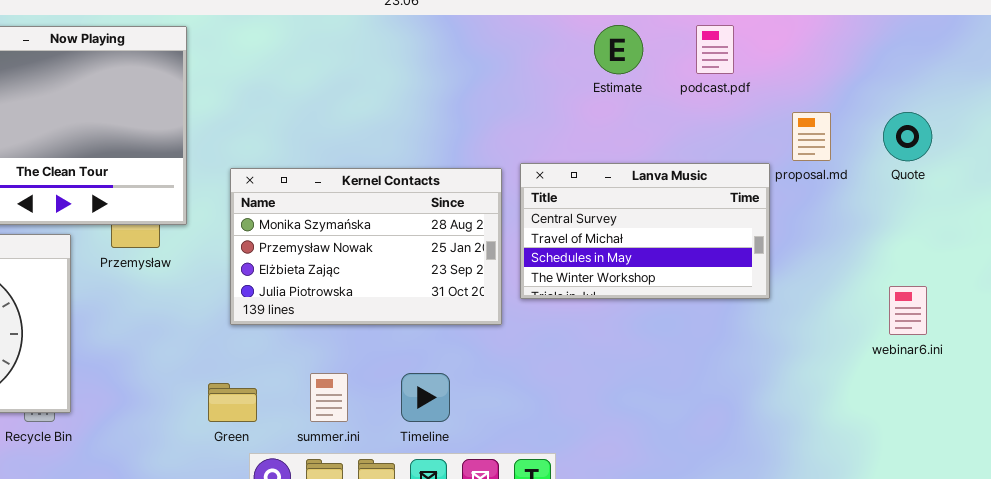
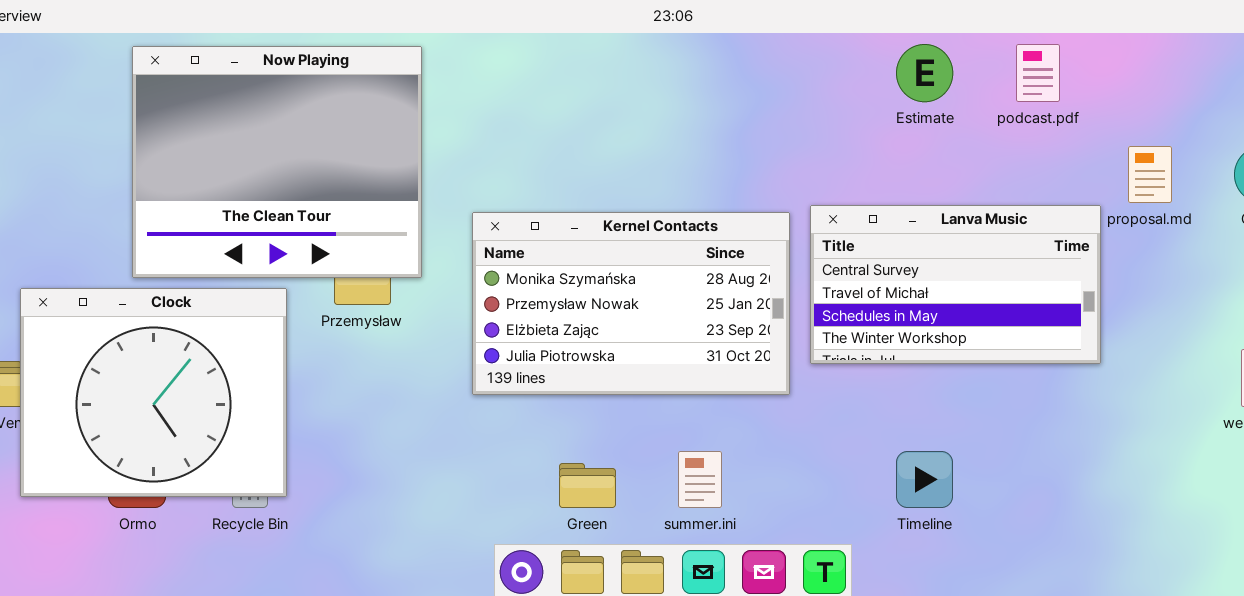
summer.ini: [310,373,348,422] -> [678,451,722,508], moved
Timeline: [401,373,450,422] -> [896,451,953,508], moved
Green: [208,383,257,422] -> [559,463,616,508], moved

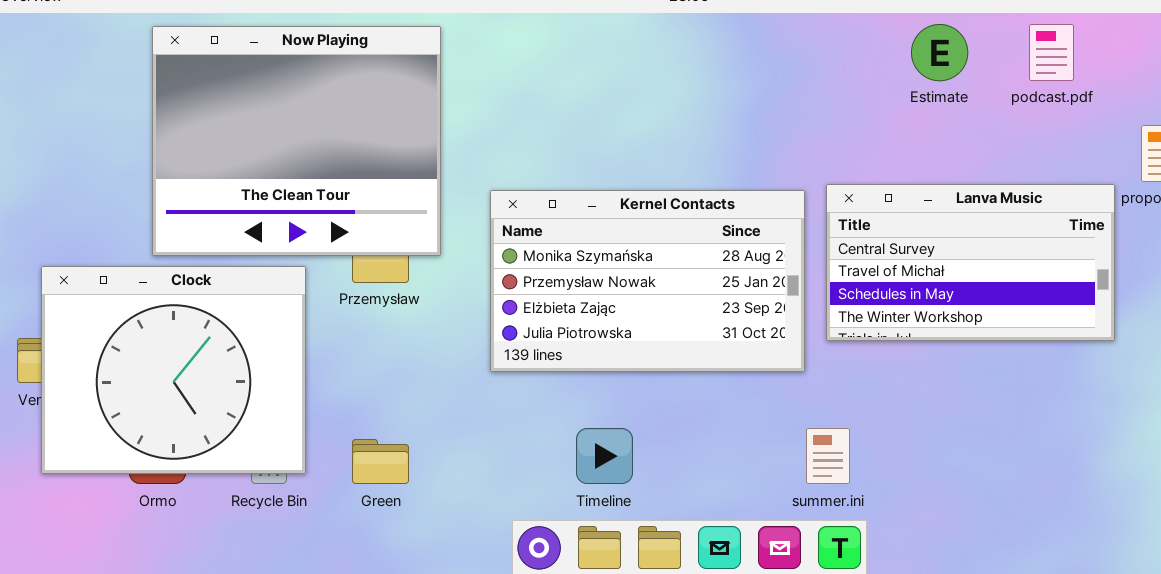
summer.ini: [678,451,722,508] -> [806,428,850,484], moved
Timeline: [896,451,953,508] -> [576,428,633,484], moved
Green: [559,463,616,508] -> [352,439,409,484], moved

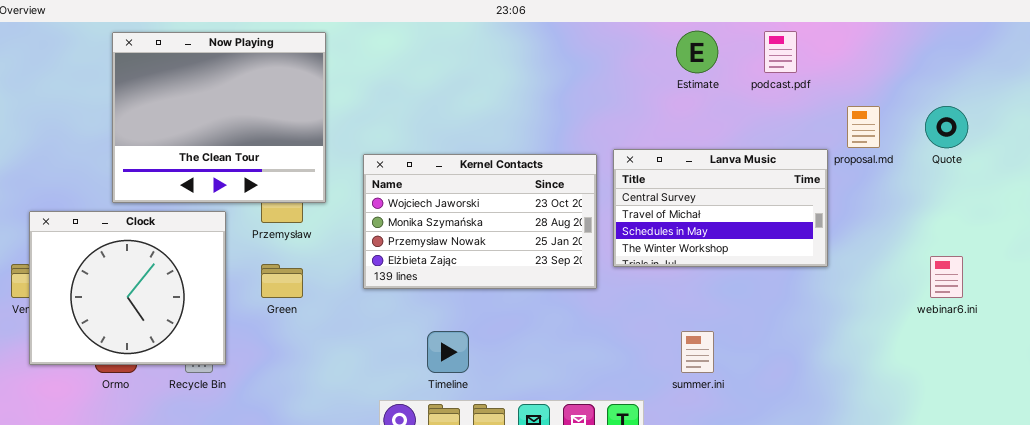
Kernel Contacts: [490,190,805,372] -> [363,154,597,289], scrolled up 1 row
summer.ini: [806,428,850,484] -> [681,331,714,373], moved
Green: [352,439,409,484] -> [261,264,303,298], moved

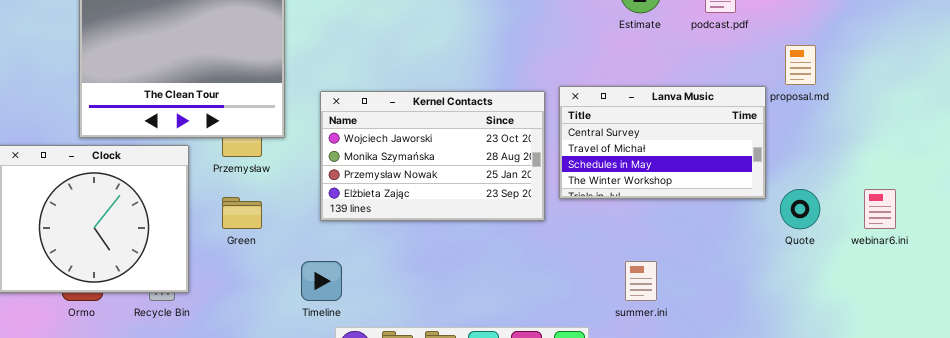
Quote: [925,106,968,148] -> [780,189,820,229], moved
Timeline: [427,331,469,373] -> [301,261,342,301], moved

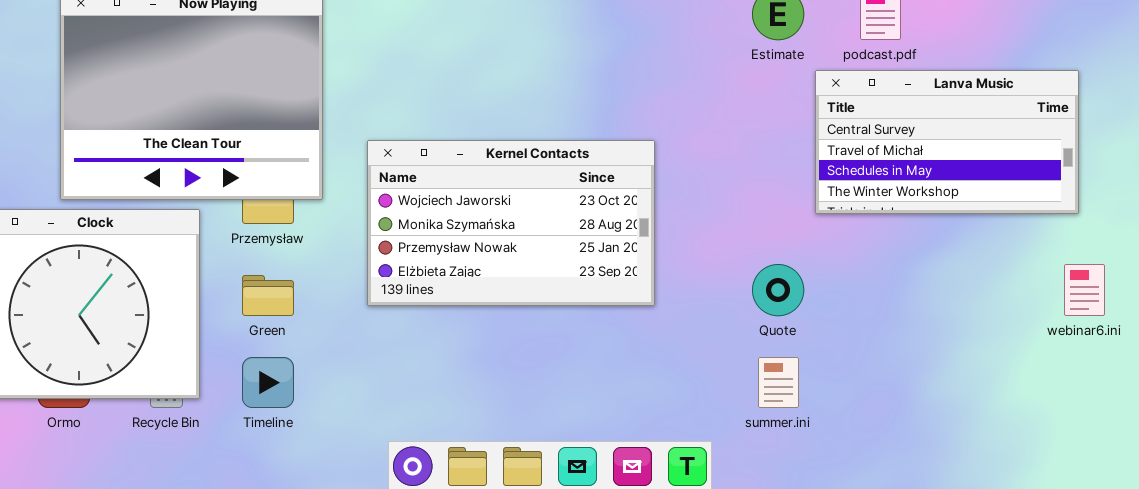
Lanva Music: [559,86,766,199] -> [815,70,1079,214], moved
Quote: [780,189,820,229] -> [752,264,804,316], moved
Timeline: [301,261,342,301] -> [242,357,294,408], moved

